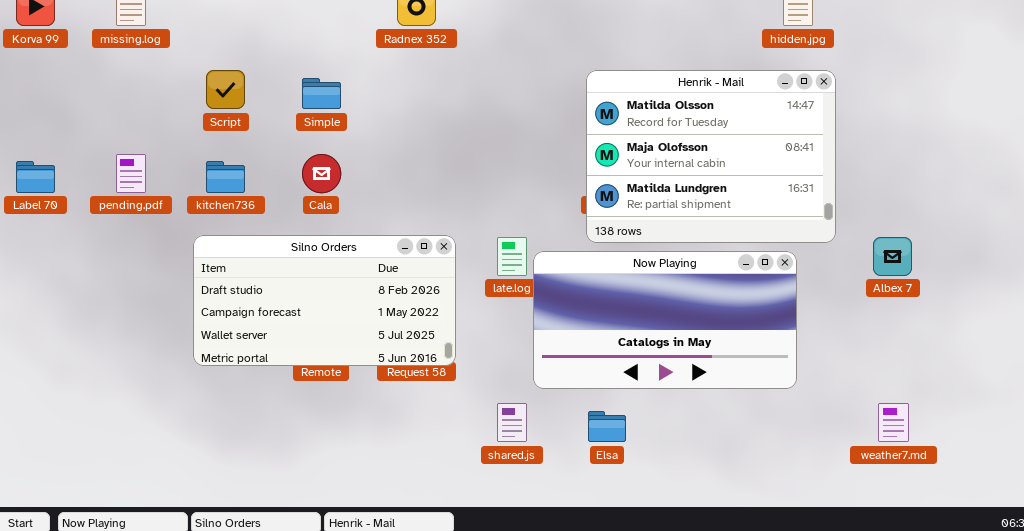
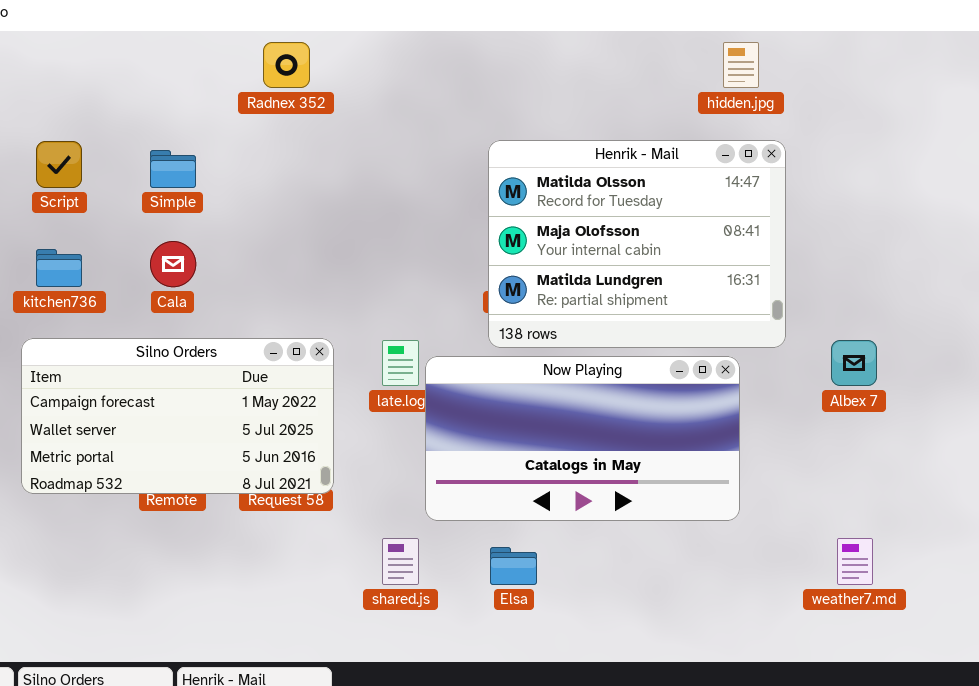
Silno Orders: [193,235,456,366] -> [21,338,334,494], scrolled down 1 row

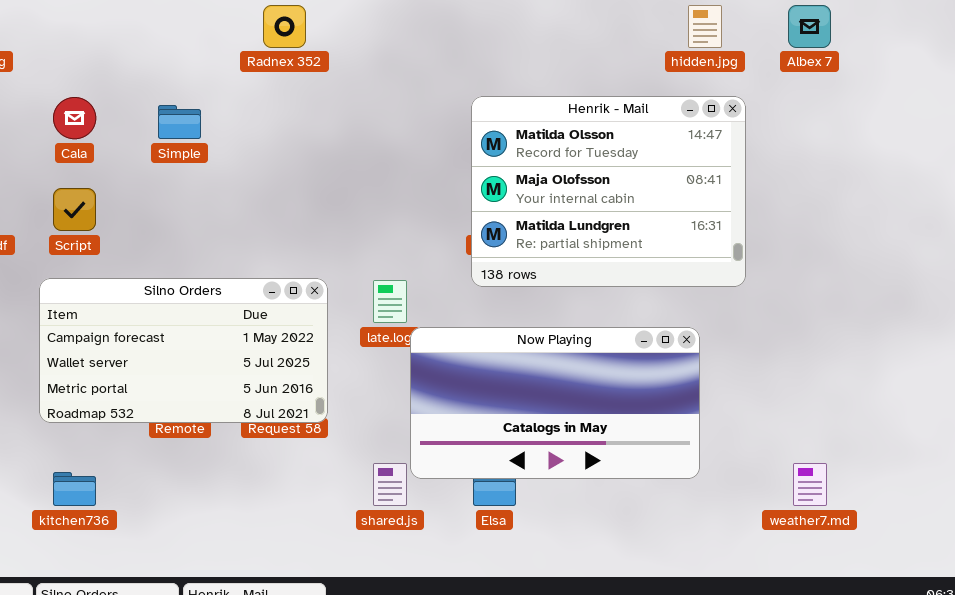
Script: [36,141,82,188] -> [53,188,96,231], moved
Cala: [150,241,196,287] -> [53,97,96,139], moved
kitchen736: [36,249,82,287] -> [53,472,96,506], moved
Albex 7: [831,340,877,386] -> [788,5,831,48], moved
Now Playing: [425,356,740,521] -> [410,327,700,479], moved

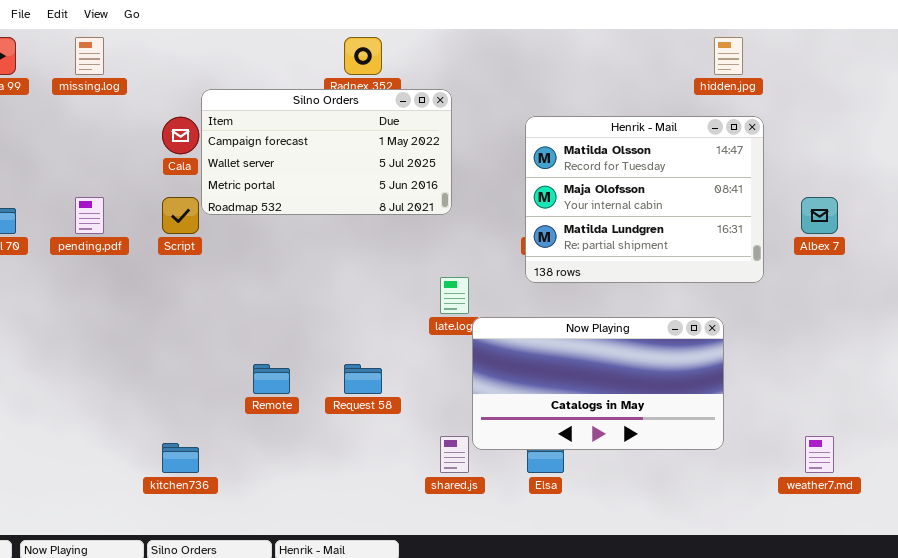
Albex 7: [788,5,831,48] -> [801,197,838,234], moved
Silno Orders: [39,278,328,423] -> [201,89,452,215], moved

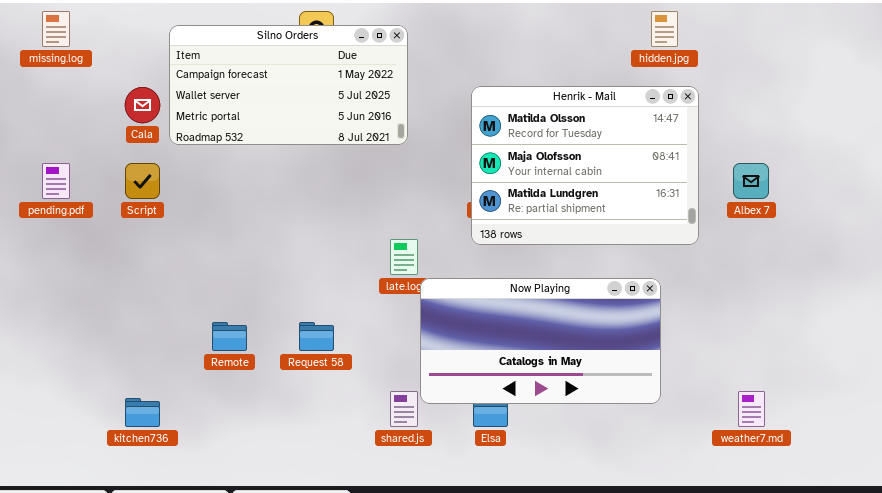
Silno Orders: [201,89,452,215] -> [169,25,408,145], moved

